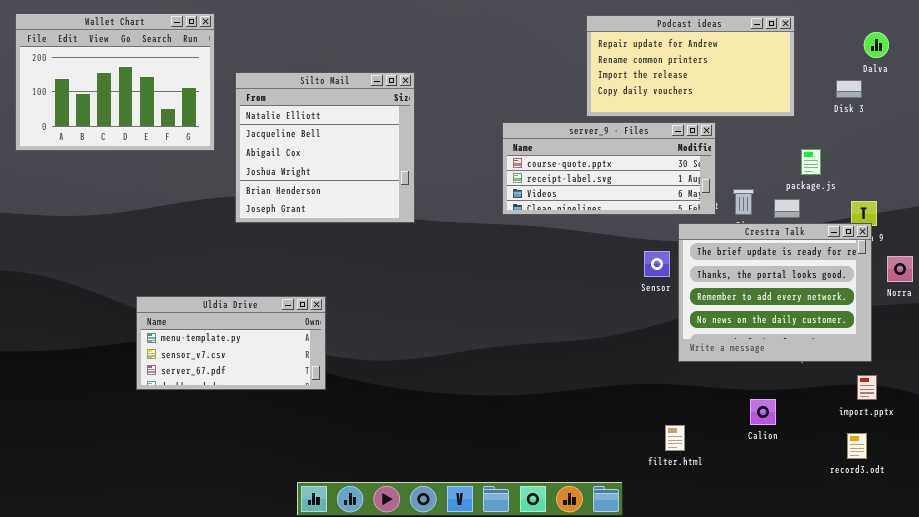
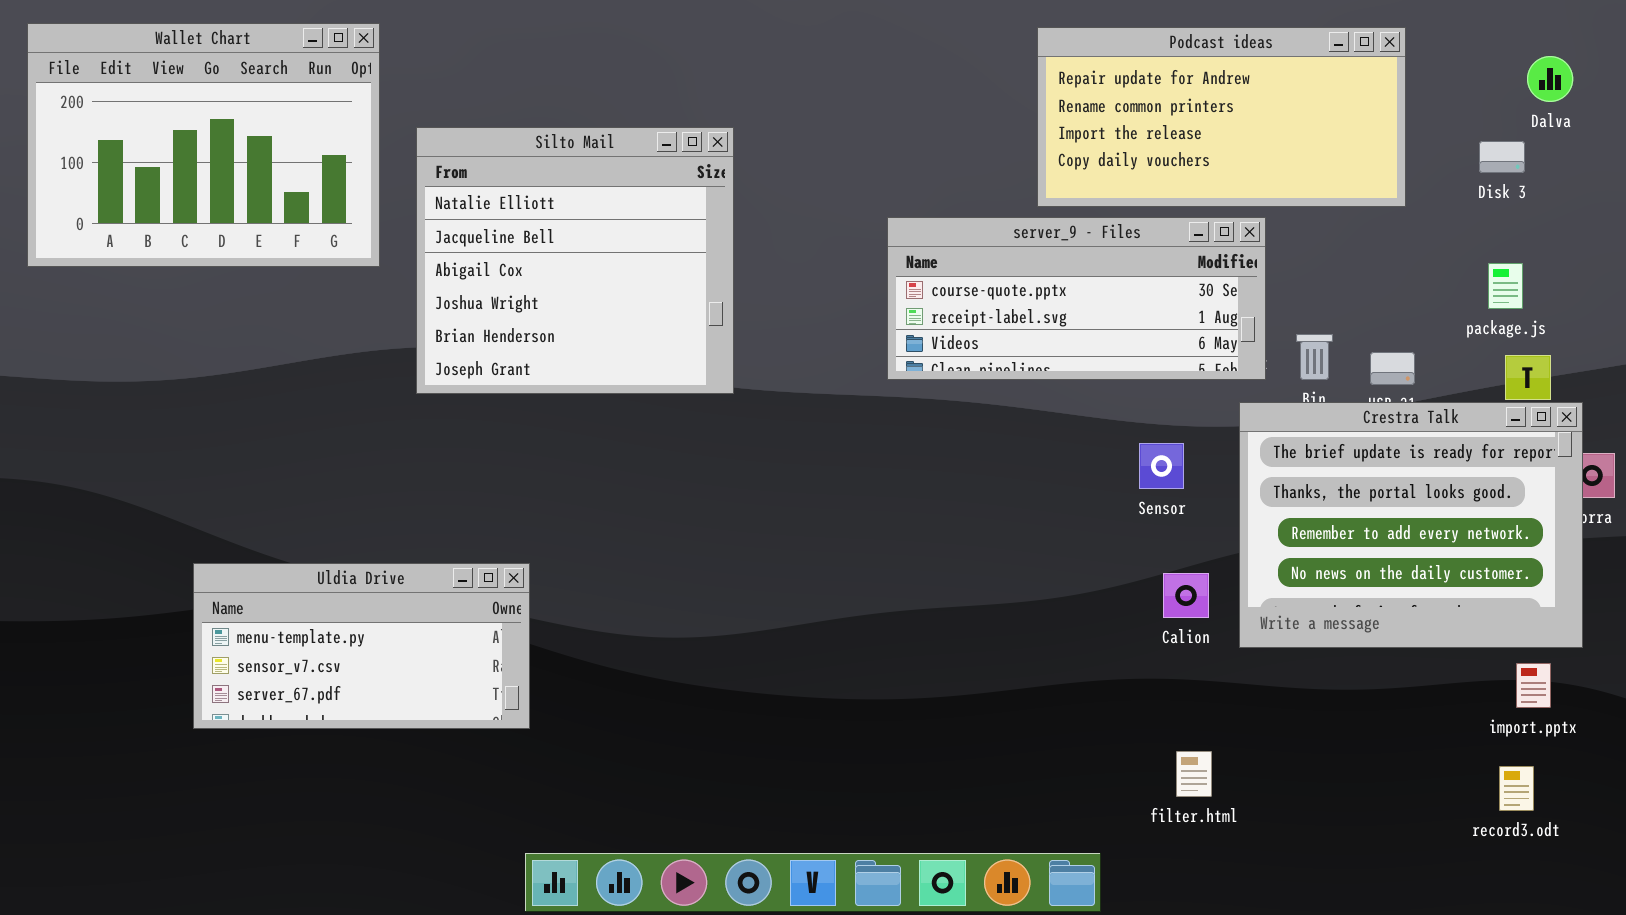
package.js: [801,149,821,175] -> [1488,263,1523,309], moved
Crestra Talk: [678,223,872,362] -> [1239,402,1583,648], moved
Uldia Drive: [136,296,326,390] -> [193,563,530,729], moved
Calion: [750,399,776,425] -> [1163,573,1209,618], moved

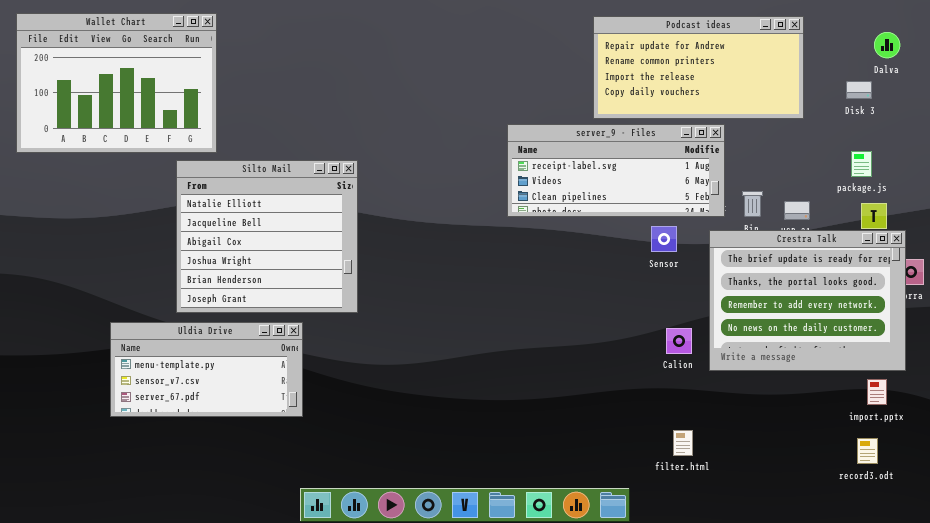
Silto Mail: [416,127,734,394] -> [176,160,358,313], moved
server_9 - Files: [887,217,1266,380] -> [507,124,725,217], scrolled down 1 row
Sensor: [1139,443,1184,489] -> [651,226,677,252], moved

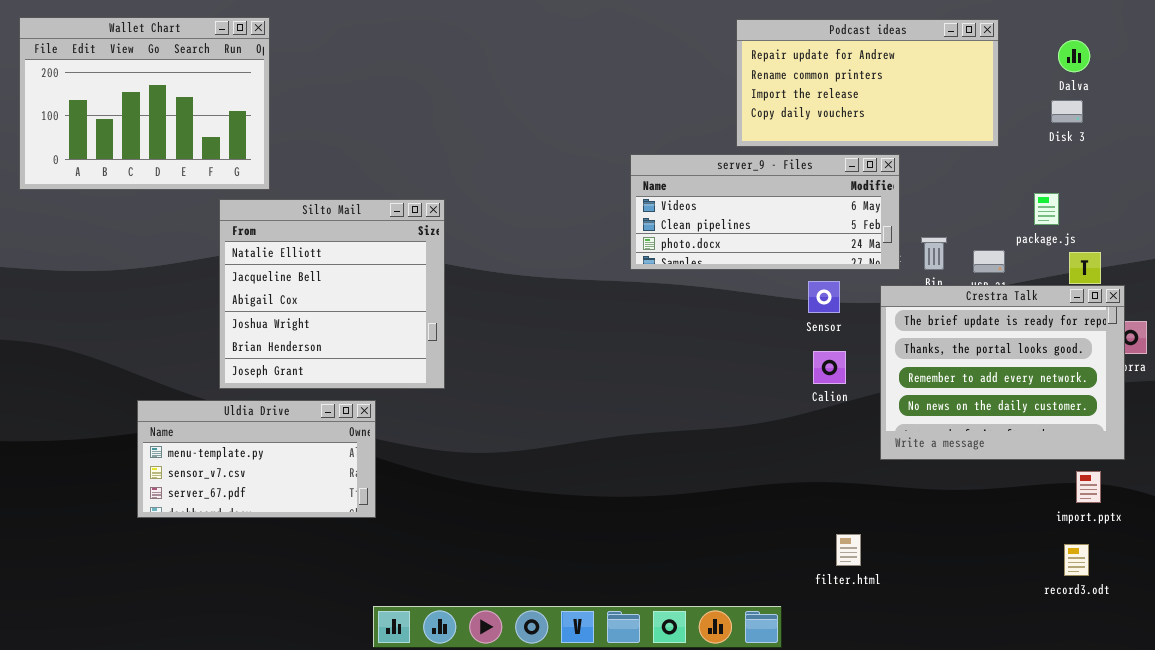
Dalva: [874,32,900,58] -> [1058,40,1090,72], moved
server_9 - Files: [507,124,725,217] -> [630,154,900,270], scrolled down 1 row
package.js: [851,151,872,177] -> [1034,193,1059,225], moved
Calion: [666,328,692,354] -> [813,351,846,384], moved

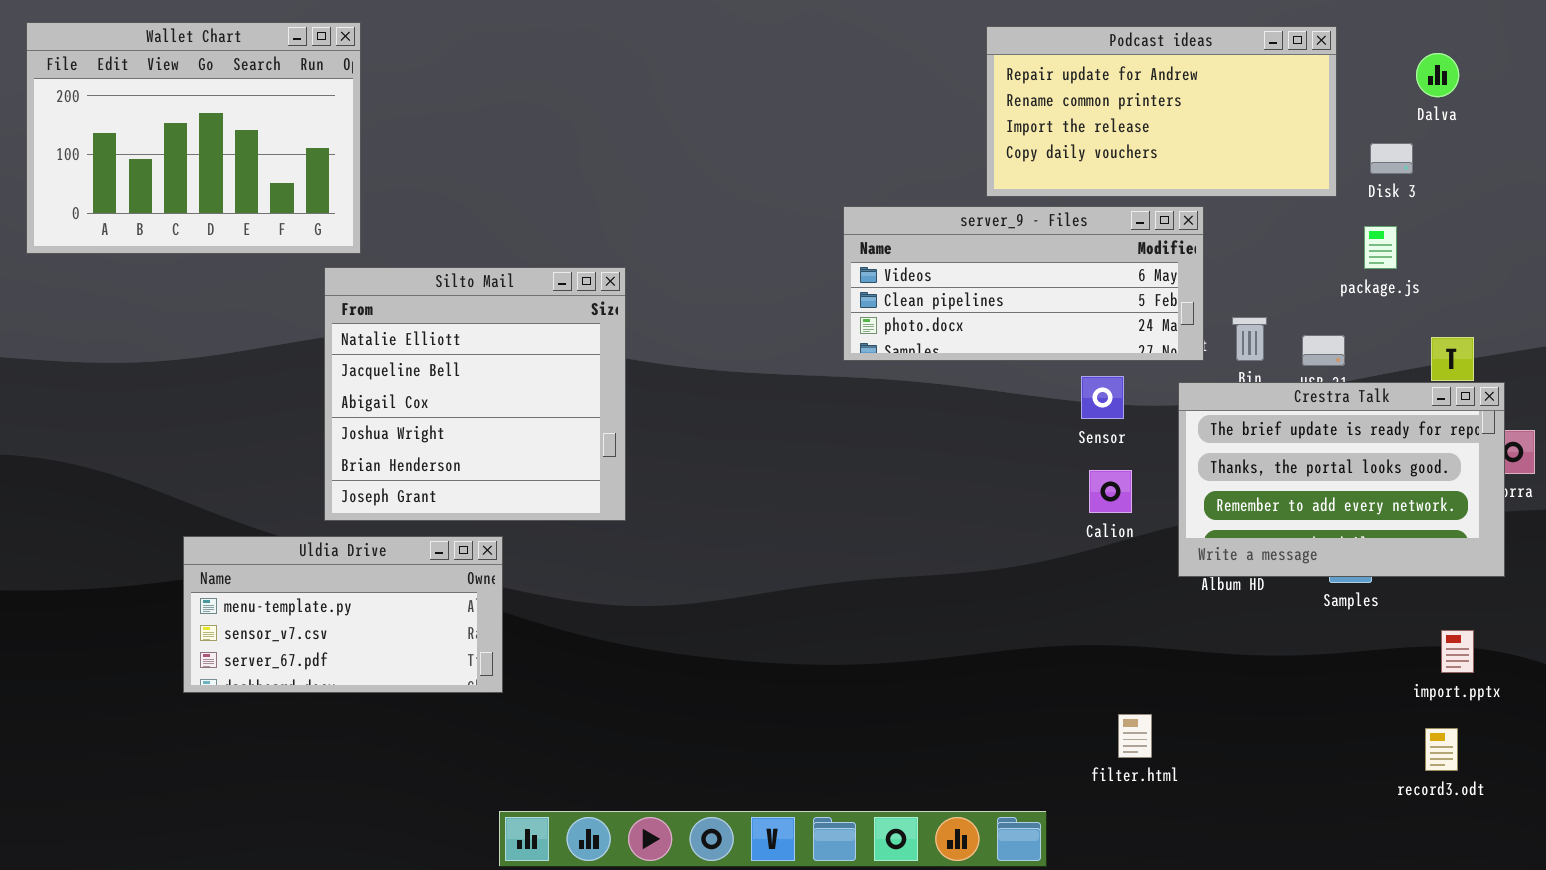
Disk 3: [1051,100,1083,123] -> [1370,143,1413,174], moved
package.js: [1034,193,1059,225] -> [1364,226,1397,269], moved
Silto Mail: [219,199,445,389] -> [324,267,626,521], moved
Crestra Talk: [880,285,1125,460] -> [1178,382,1505,577], resized

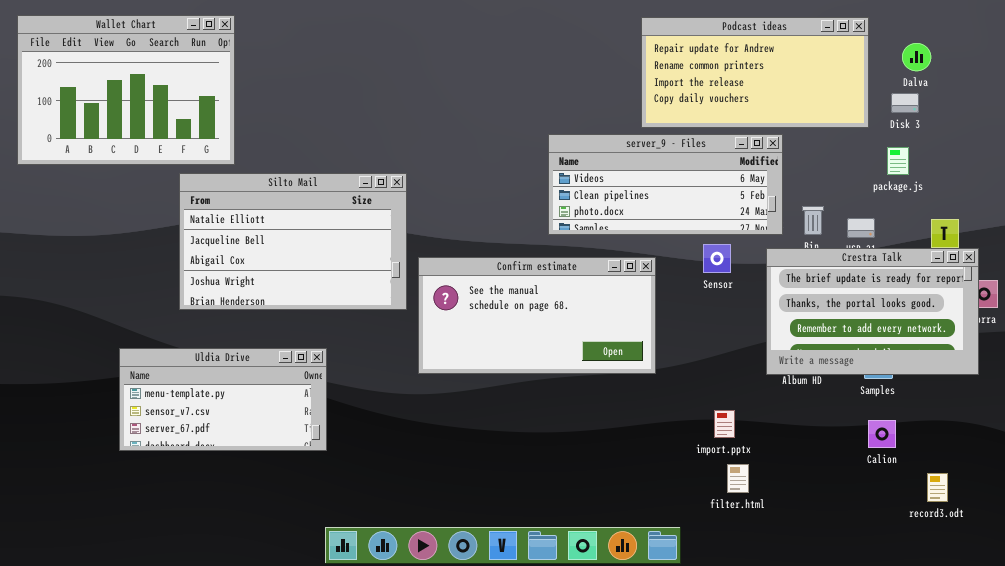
Dalva: [1416,53,1459,97] -> [902,43,931,71], moved
Silto Mail: [324,267,626,521] -> [179,173,407,310], resized
Confirm estimate: none -> [418,257,656,374], opened
Calion: [1089,470,1132,513] -> [868,420,896,448], moved
import.pptx: [1441,630,1474,673] -> [714,410,735,438], moved

